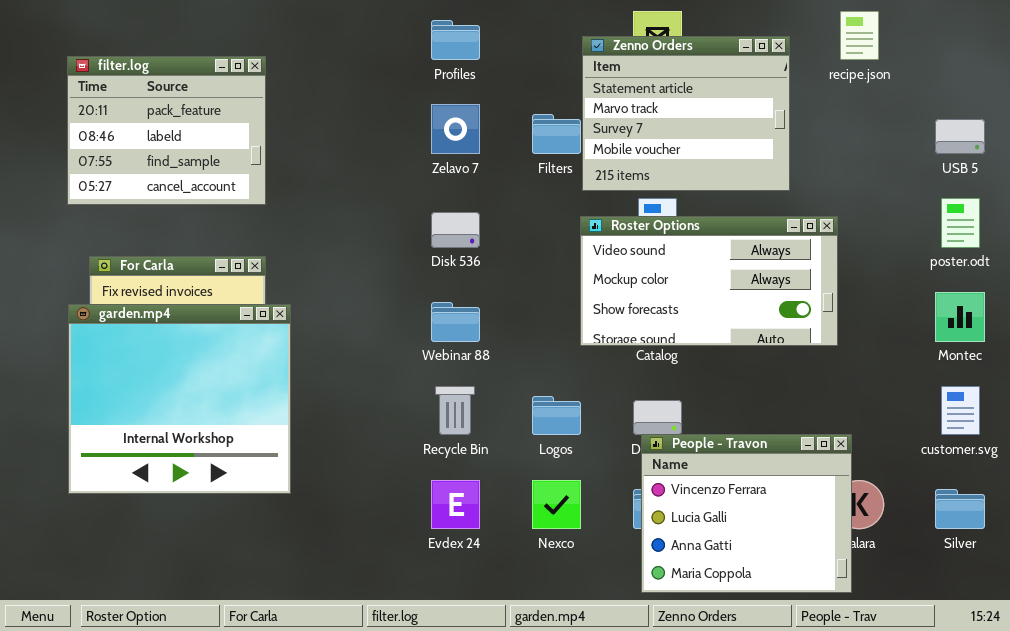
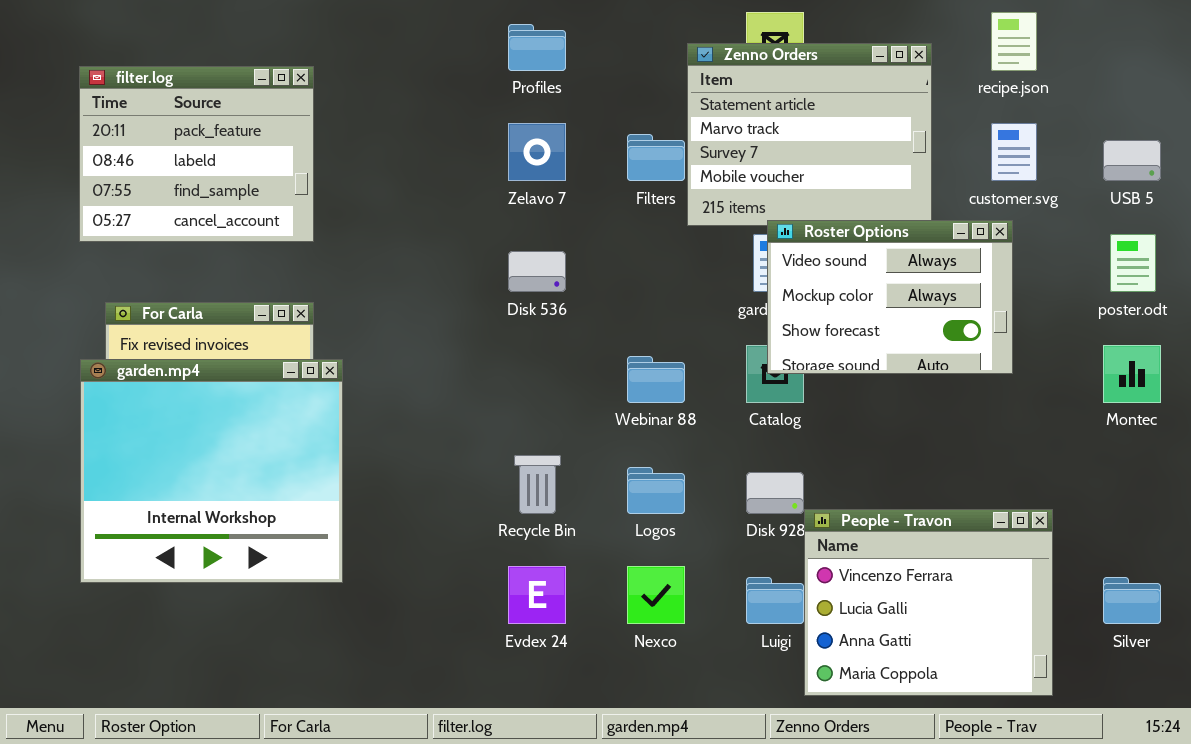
Roster Options: [580,216,838,346] -> [767,220,1013,374], moved, resized
Webinar 88: [431,302,480,342] -> [627,356,685,403], moved
customer.svg: [941,386,980,435] -> [991,123,1037,181], moved
People - Travon: [641,434,852,593] -> [804,509,1053,696], moved

